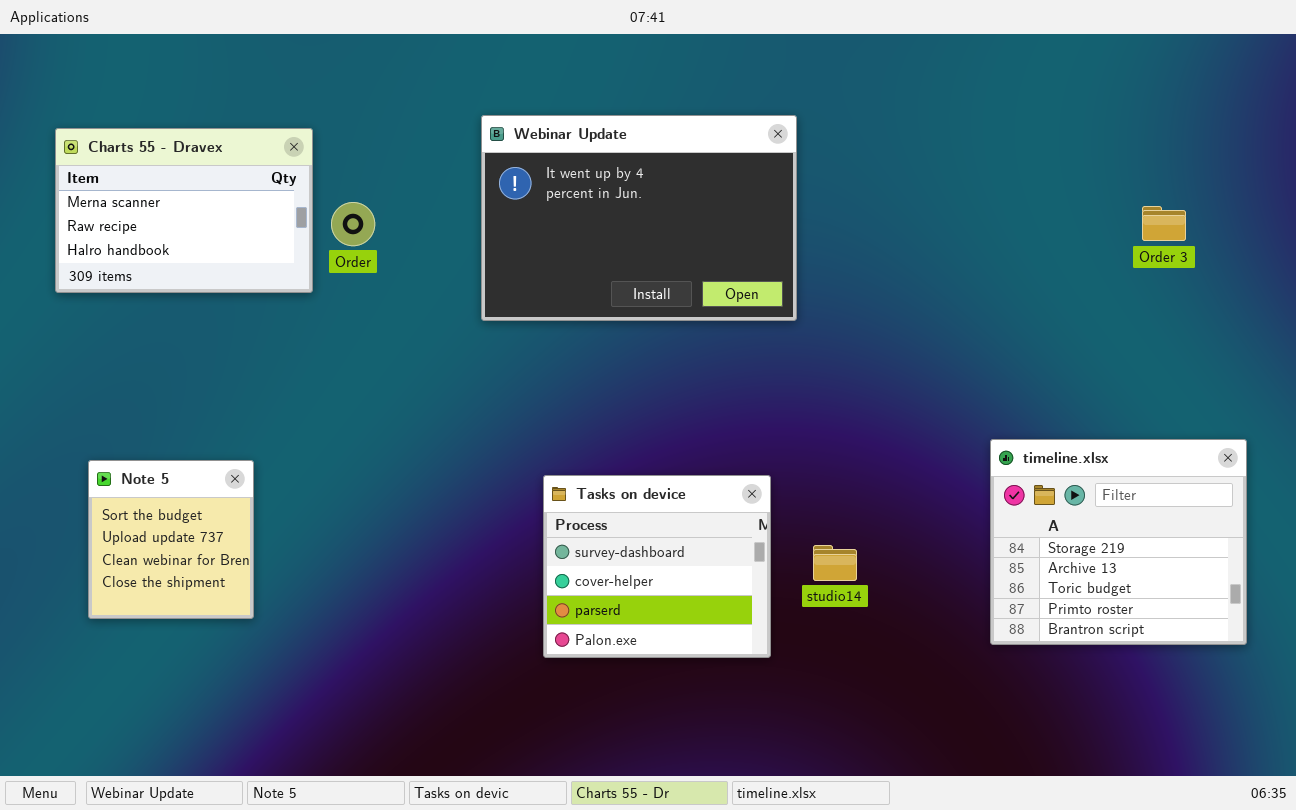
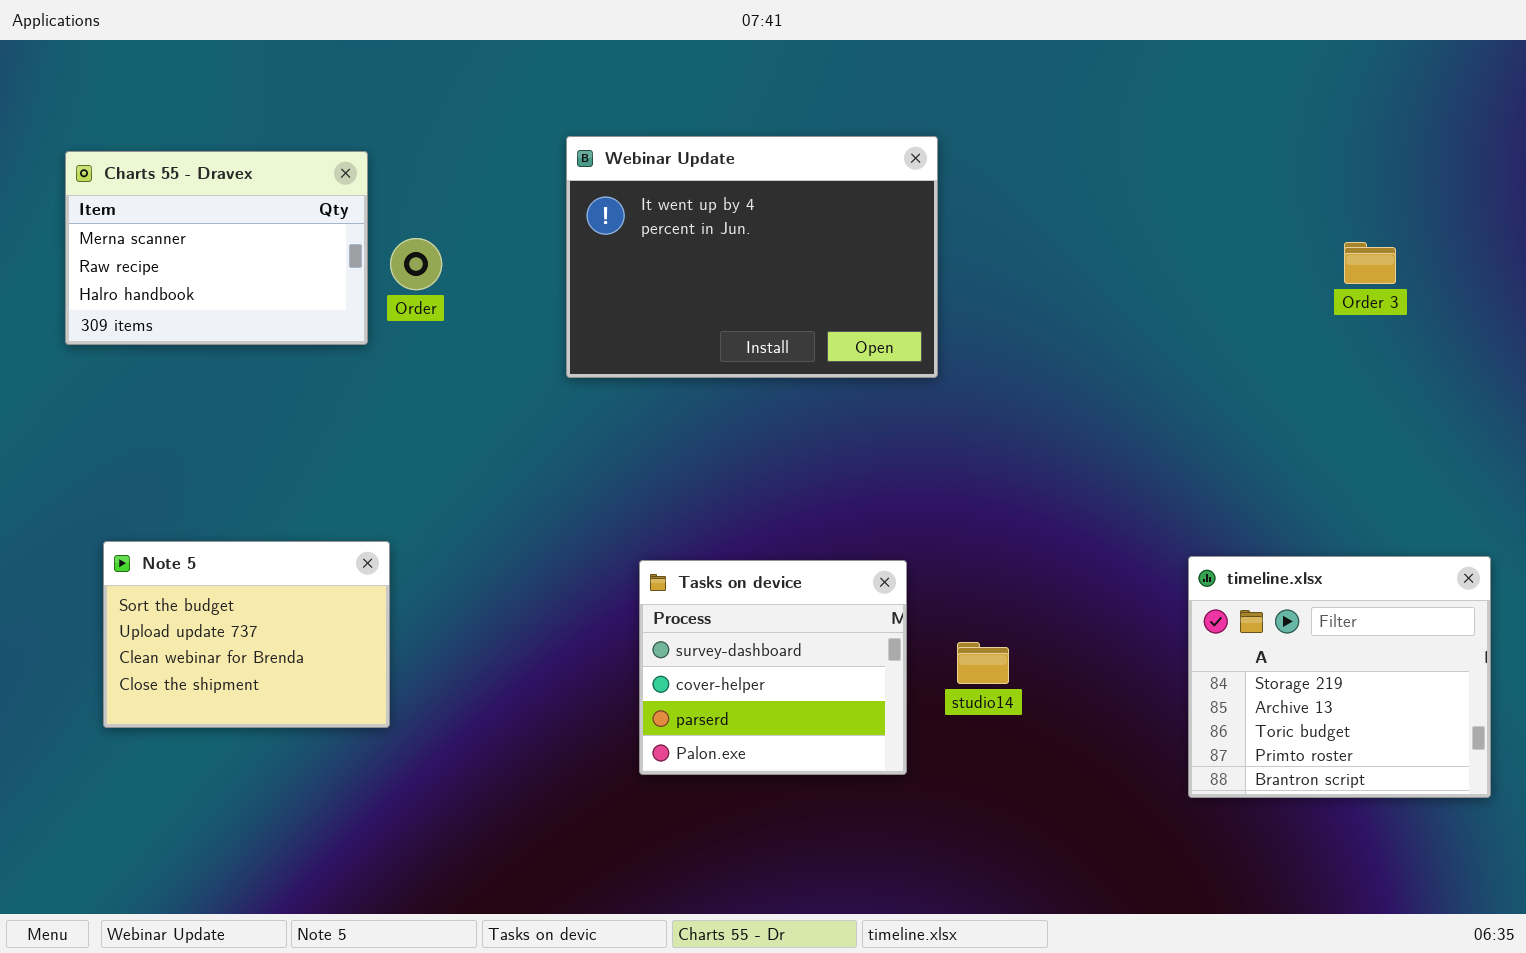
timeline.xlsx: [990,439,1247,645] -> [1188,556,1491,798], moved
Note 5: [88,460,254,619] -> [103,541,390,728], resized

